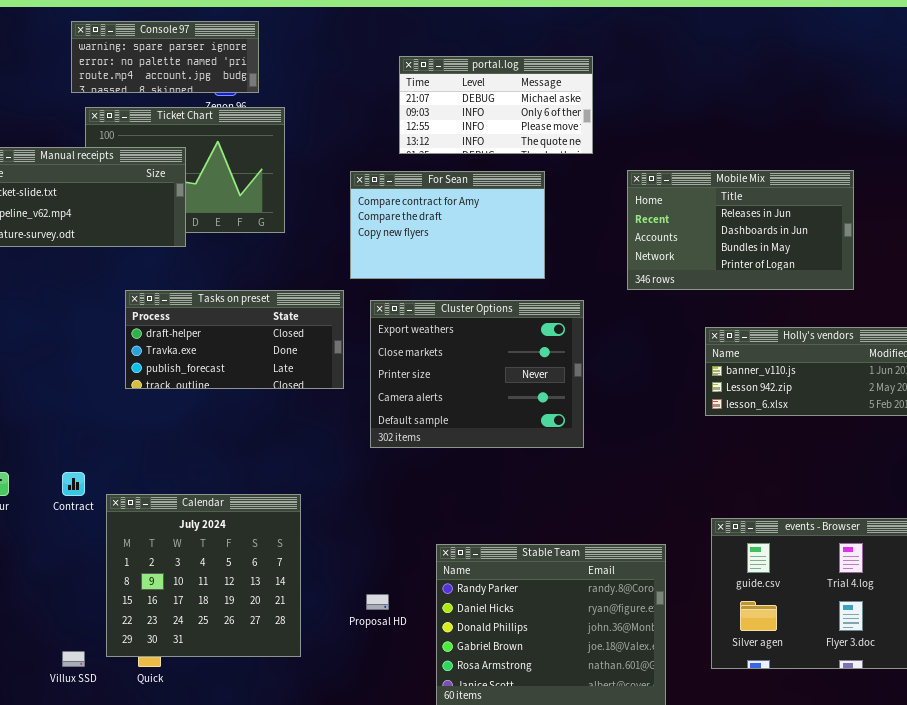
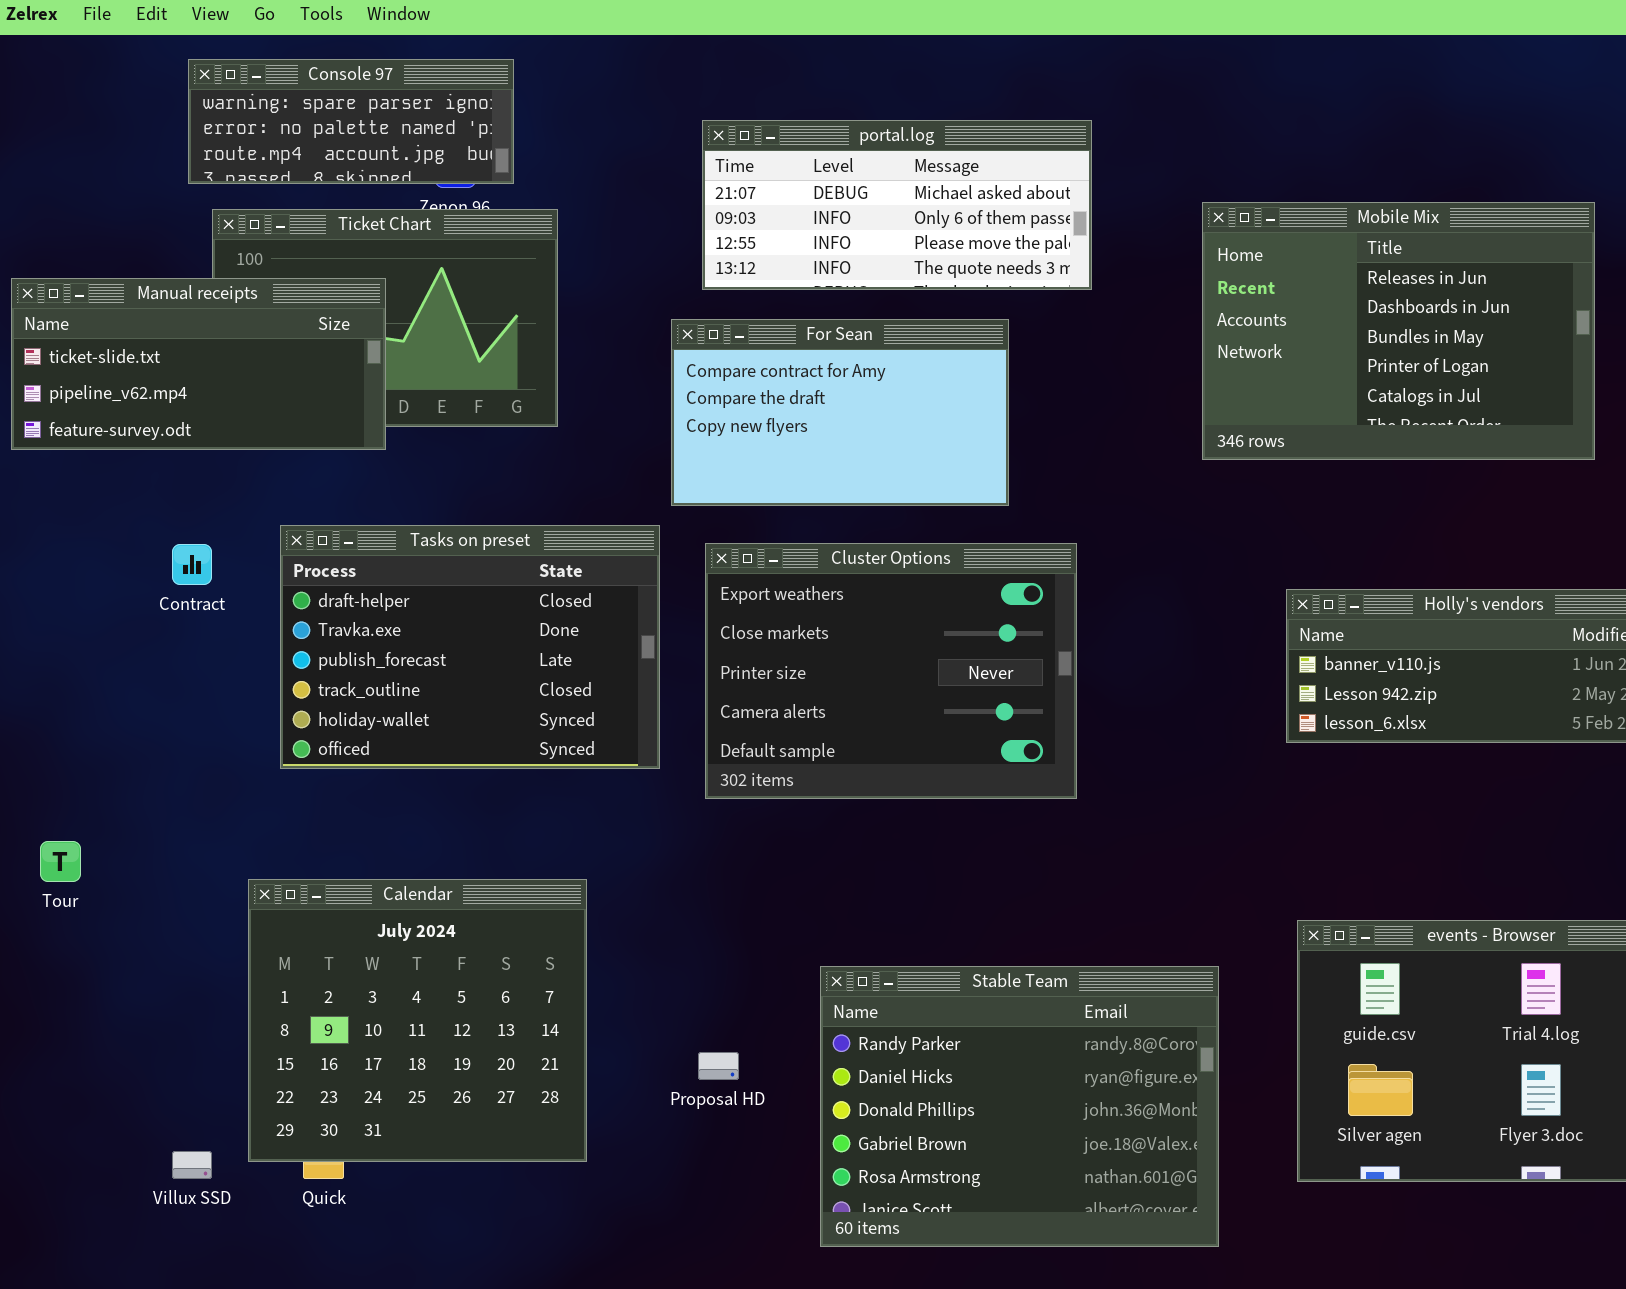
portal.log: [399,56,593,154] -> [702,120,1092,290], resized
Mobile Mix: [627,170,854,290] -> [1202,202,1595,460], moved, resized
Tasks on preset: [125,290,344,389] -> [280,525,660,769], resized
Contract: [62,472,85,496] -> [172,544,212,585], moved

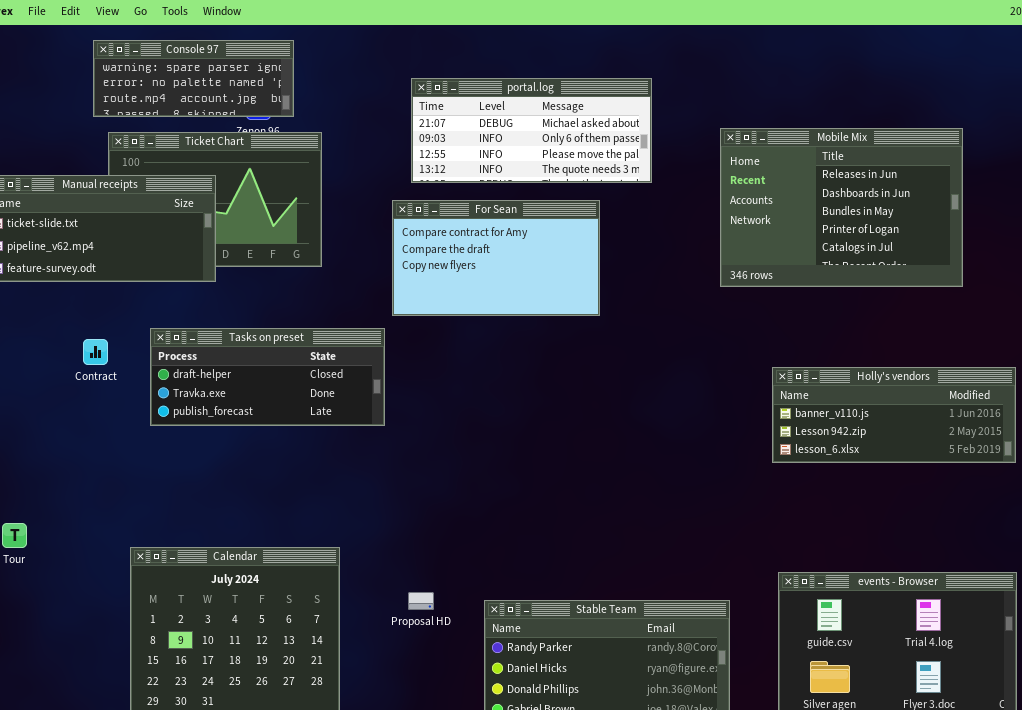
Tasks on preset: [280,525,660,769] -> [150,328,385,426], resized
Cluster Options: [705,543,1077,799] -> none, closed
Proposal HD: [698,1052,739,1080] -> [408,592,434,610], moved

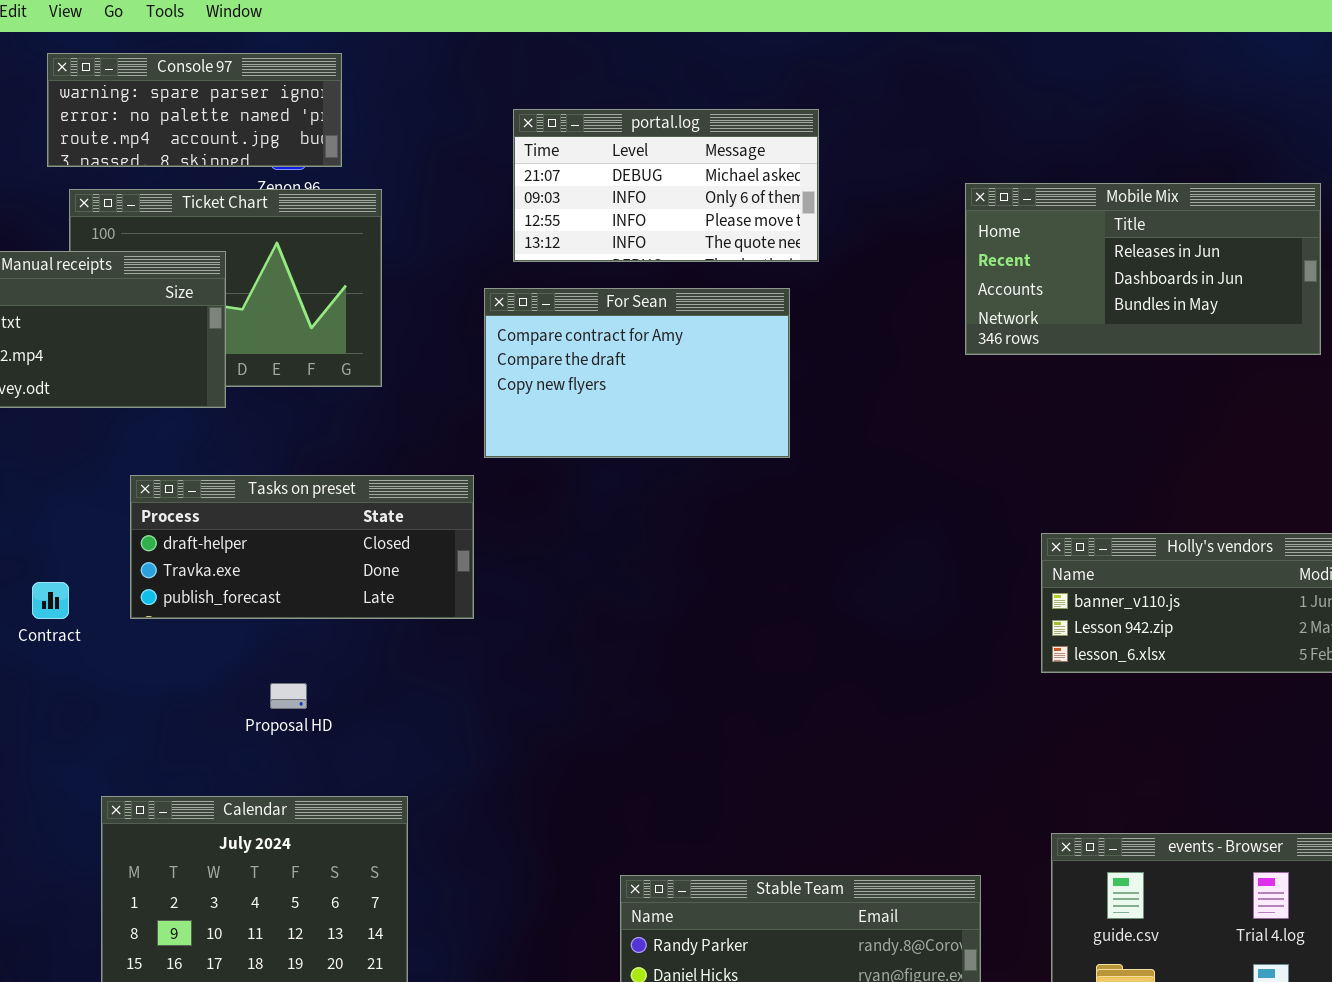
portal.log: [411,78,652,183] -> [513,109,819,262], resized
Mobile Mix: [720,128,963,287] -> [965,183,1321,355], resized
Contract: [83,339,108,365] -> [32,582,69,619], moved
Proposal HD: [408,592,434,610] -> [270,683,307,709], moved

